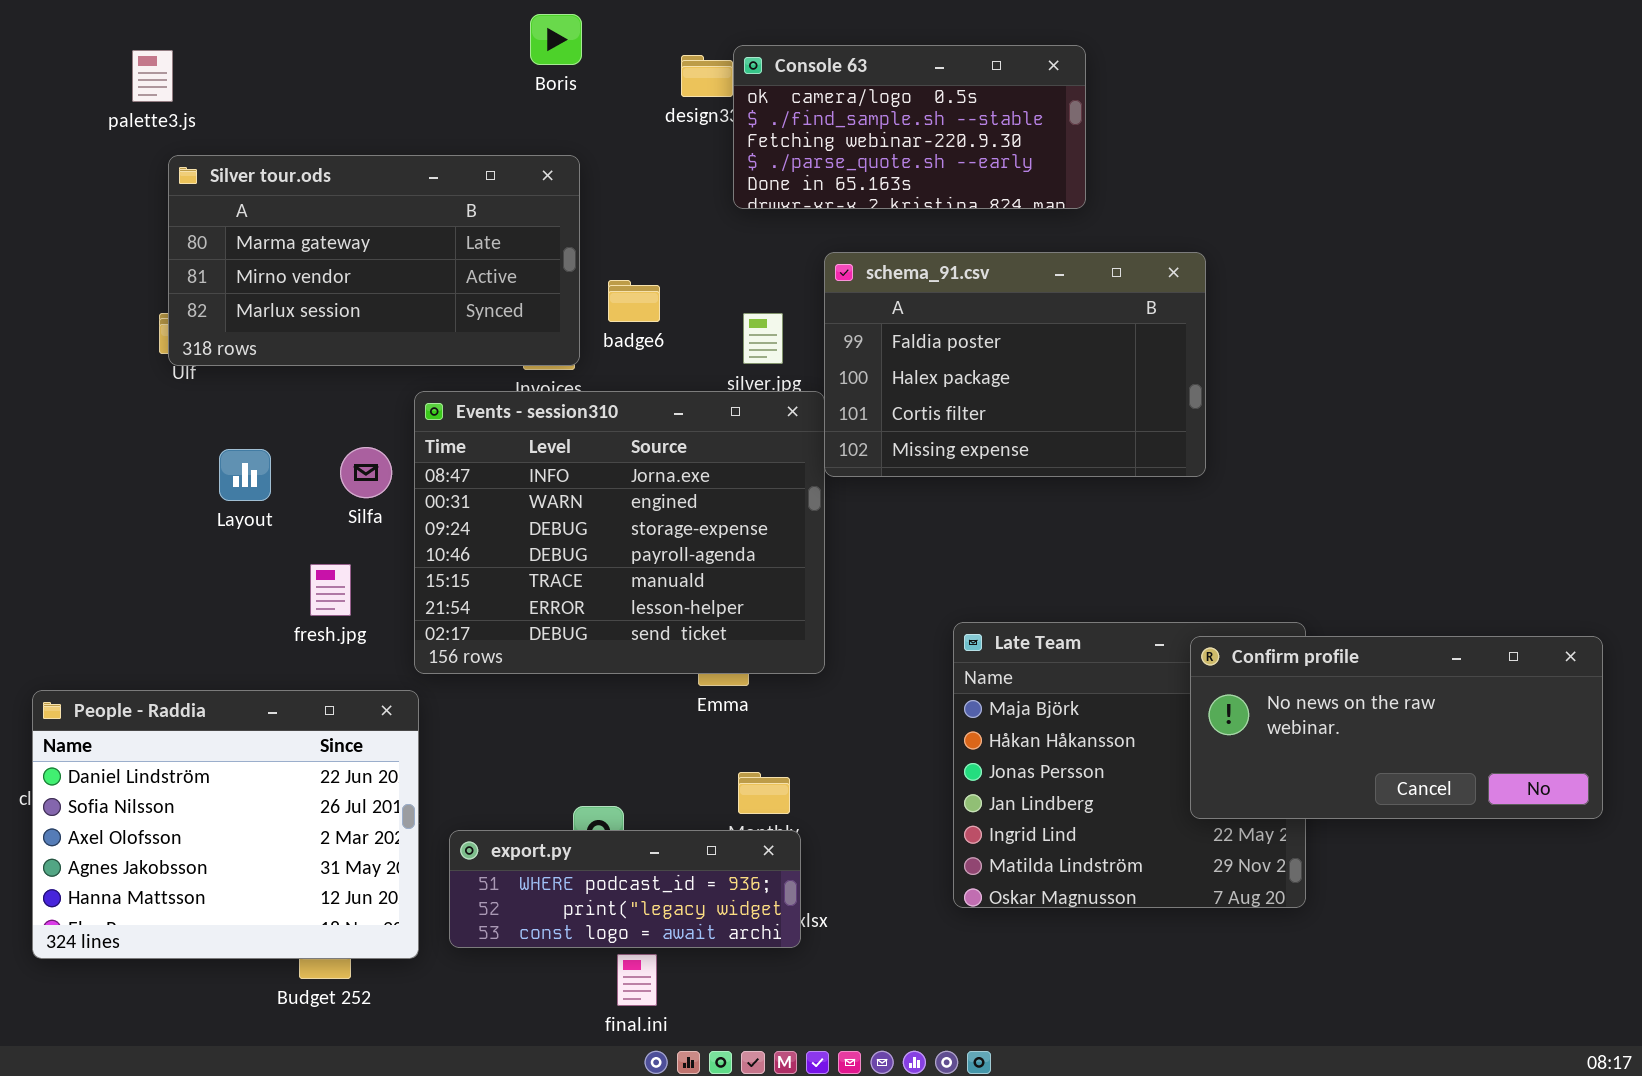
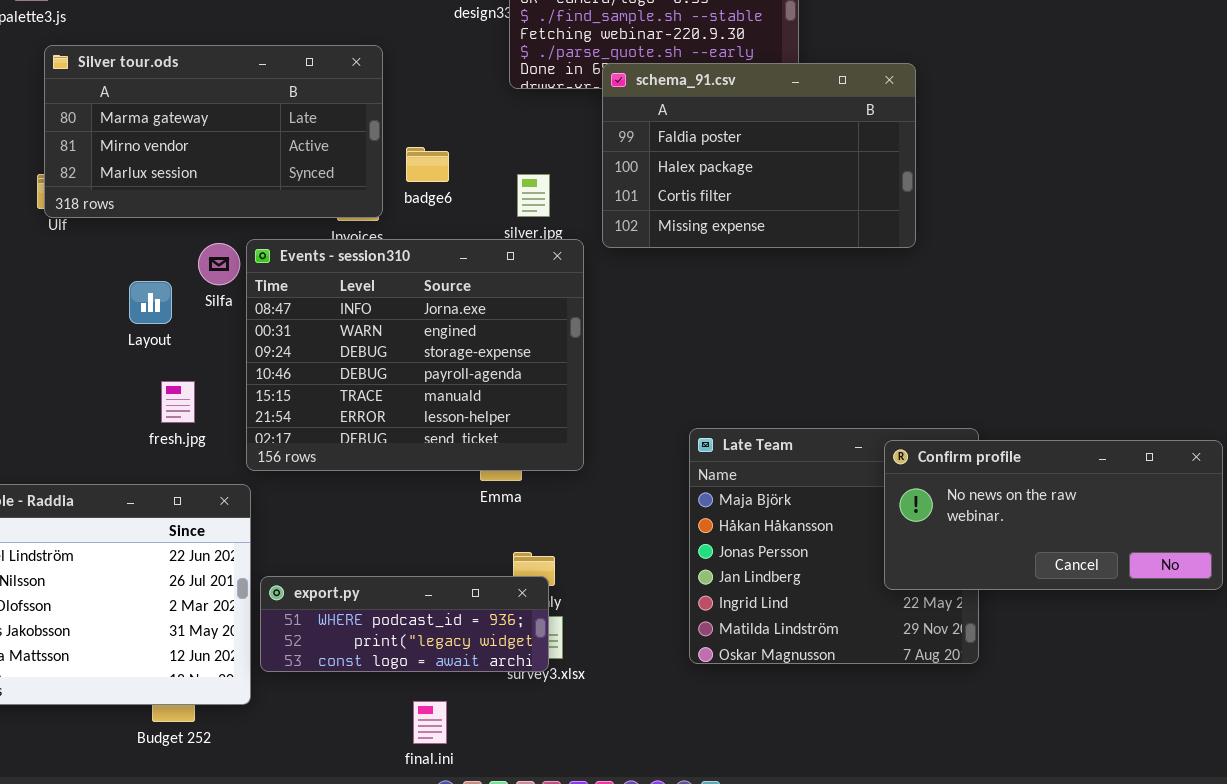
schema_91.csv: [824,252,1206,477] -> [602,63,916,248], moved
Silfa: [340,447,392,498] -> [198,243,240,285], moved
Layout: [219,449,271,501] -> [129,281,172,324], moved
export.py: [449,830,801,948] -> [260,576,549,672], moved

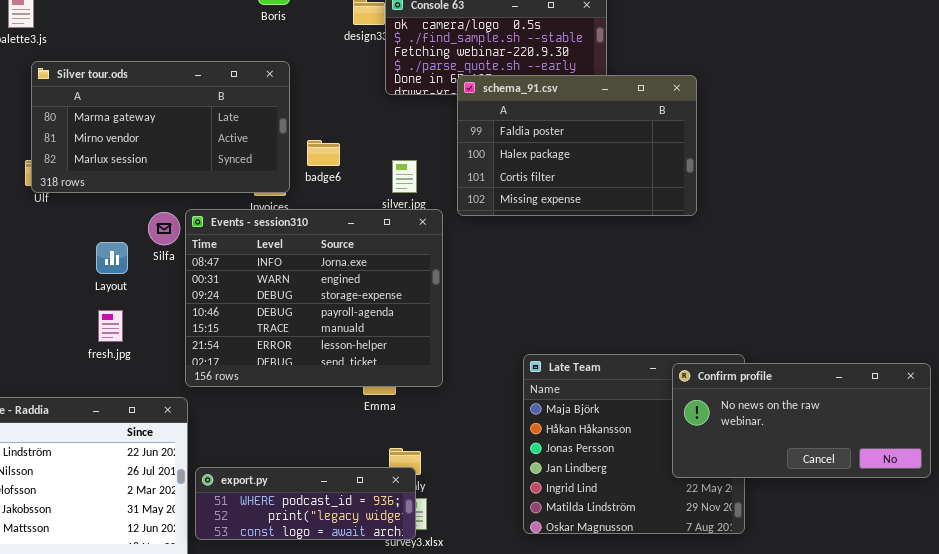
fresh.jpg: [161,381,195,423] -> [98,310,123,342], moved

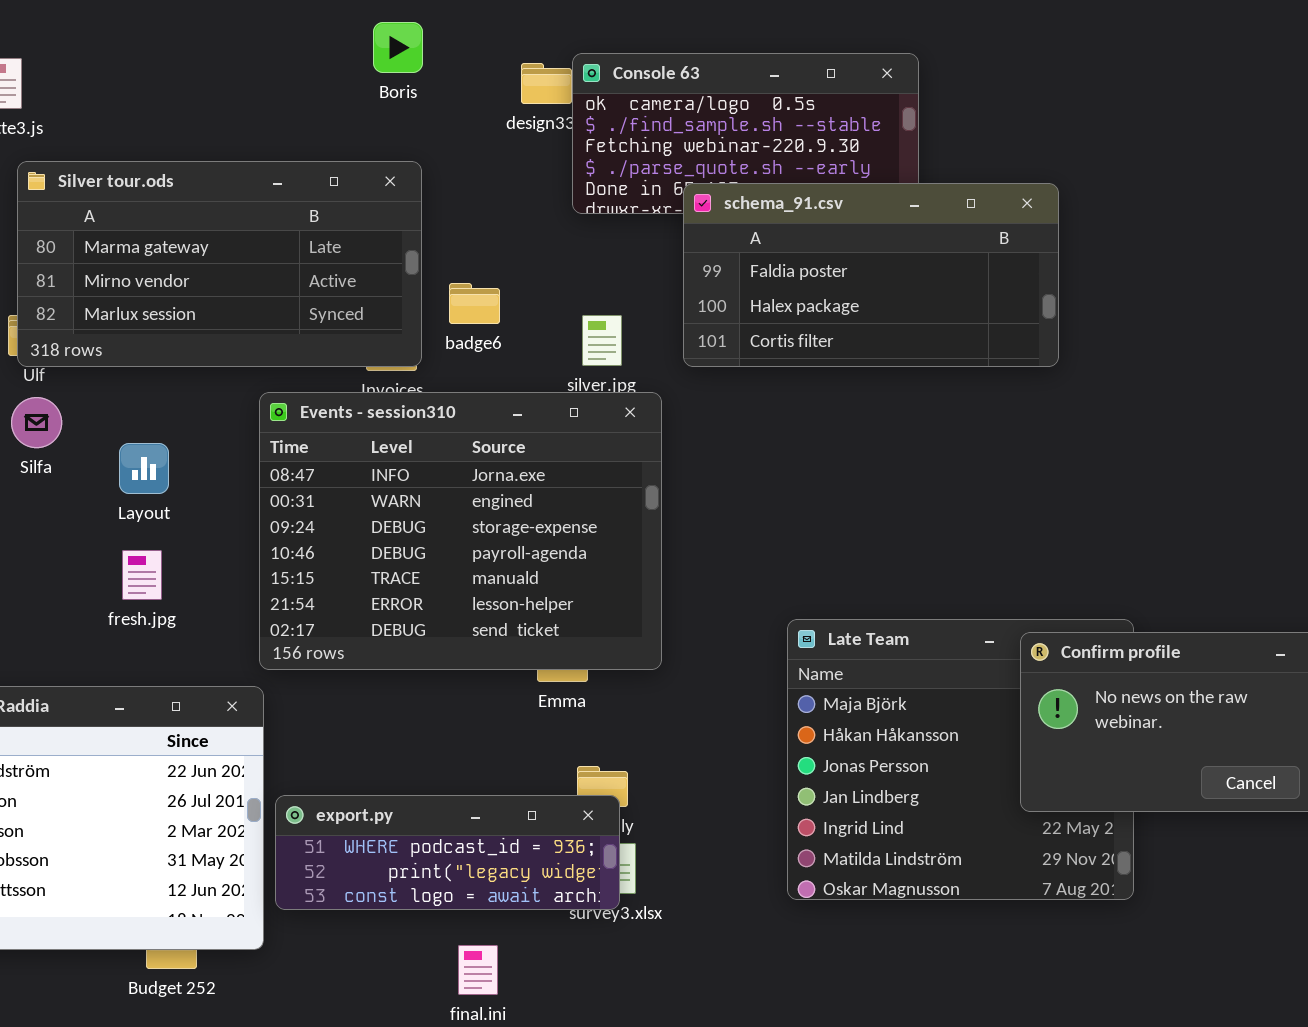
schema_91.csv: [457,75,697,216] -> [683,183,1059,367], resized
Silfa: [148,212,180,245] -> [11,397,62,448], moved

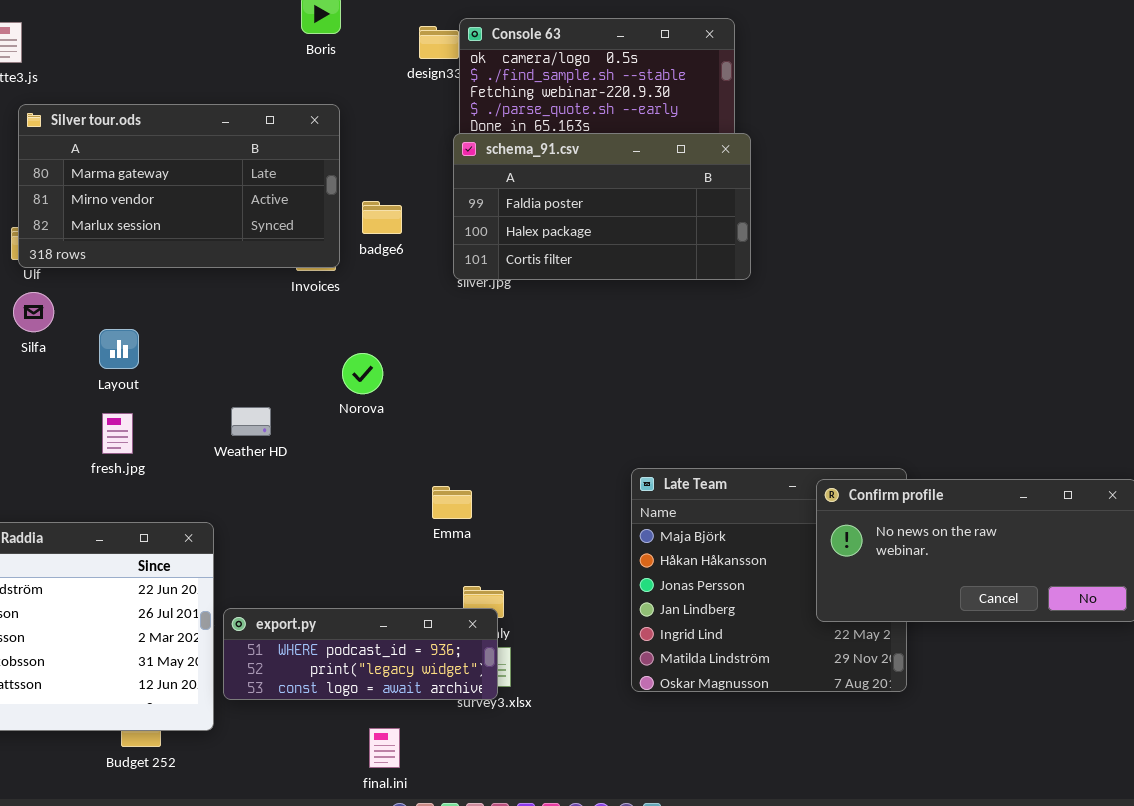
schema_91.csv: [683,183,1059,367] -> [453,133,751,280], moved
Events - session310: [259,392,662,670] -> none, closed

